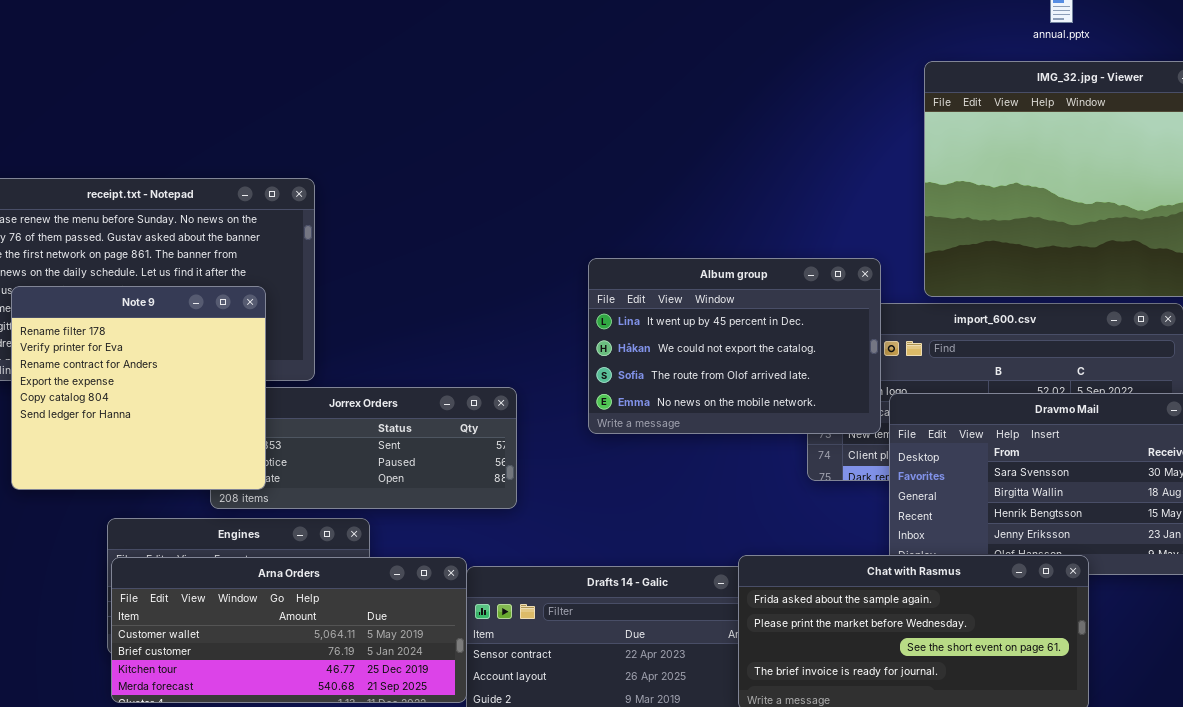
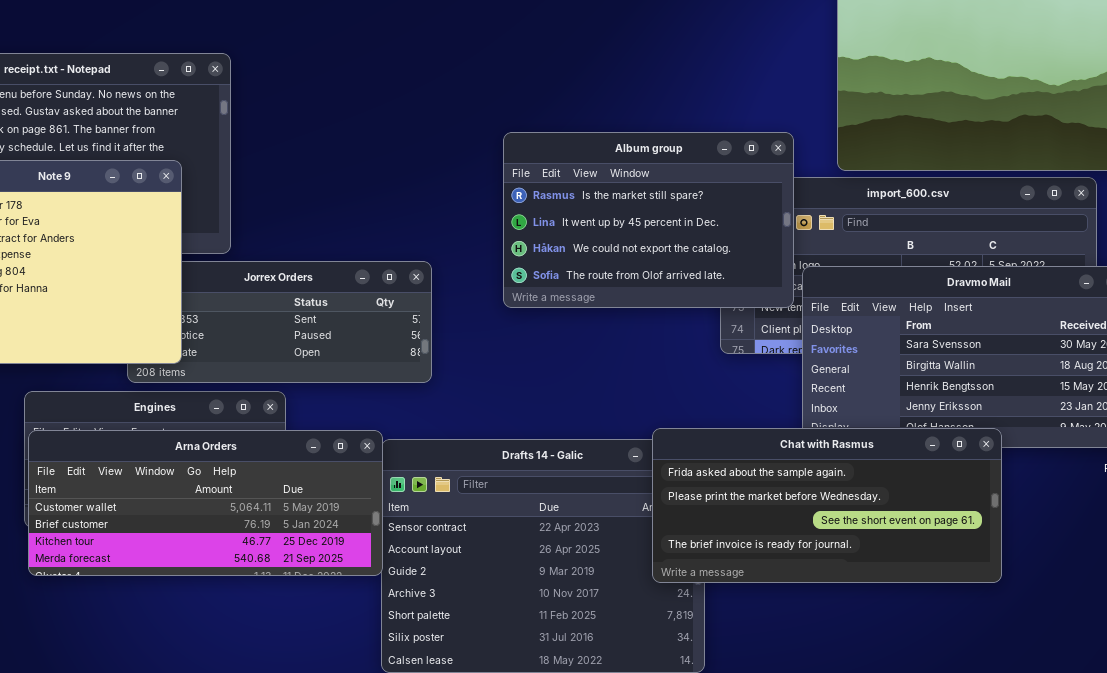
Album group: [588,258,881,434] -> [503,132,794,308], scrolled up 1 row

